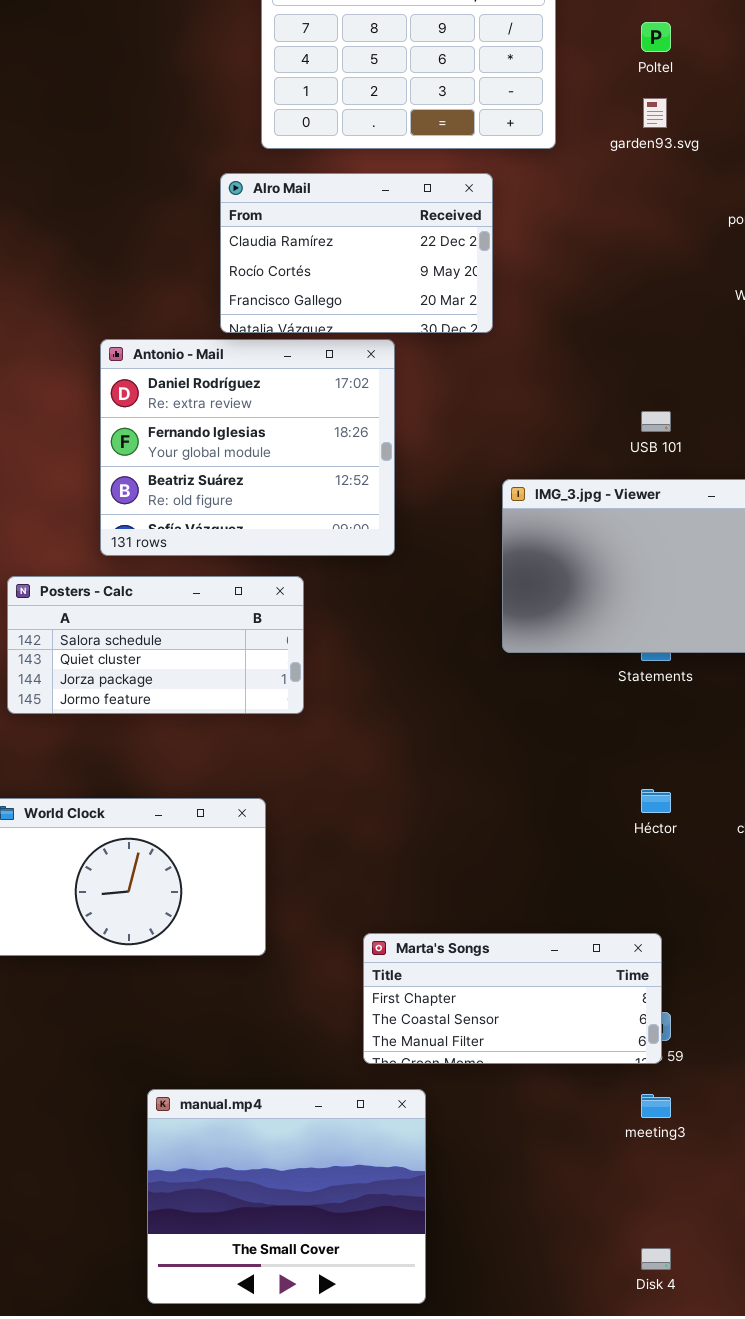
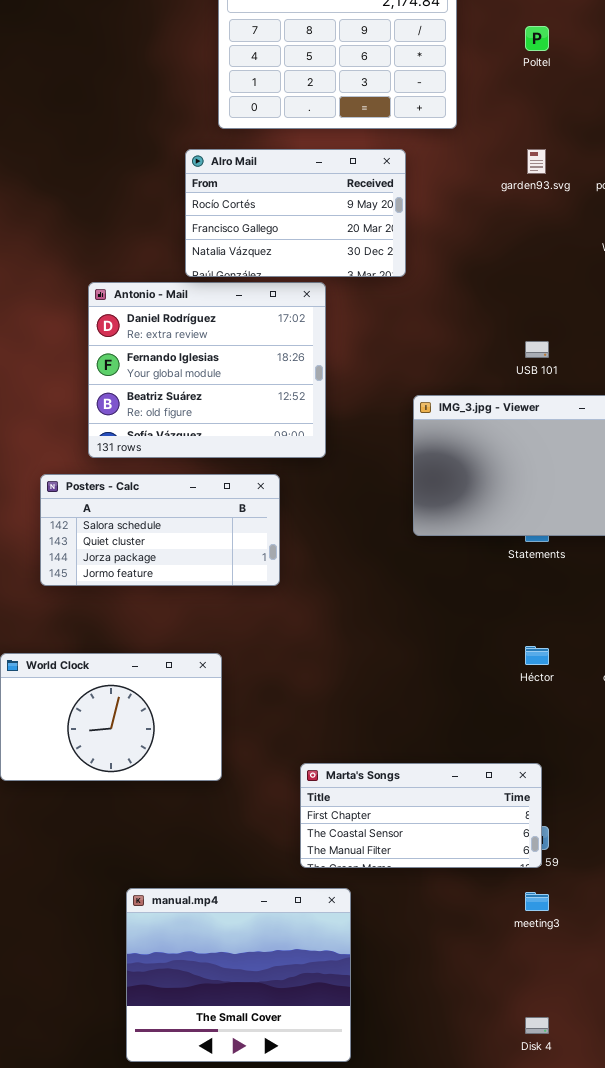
garden93.svg: [643,98,667,128] -> [527,149,546,174], moved
Alro Mail: [220,173,493,333] -> [185,149,406,277], scrolled down 1 row
Posters - Calc: [7,576,304,714] -> [40,474,280,586], moved

